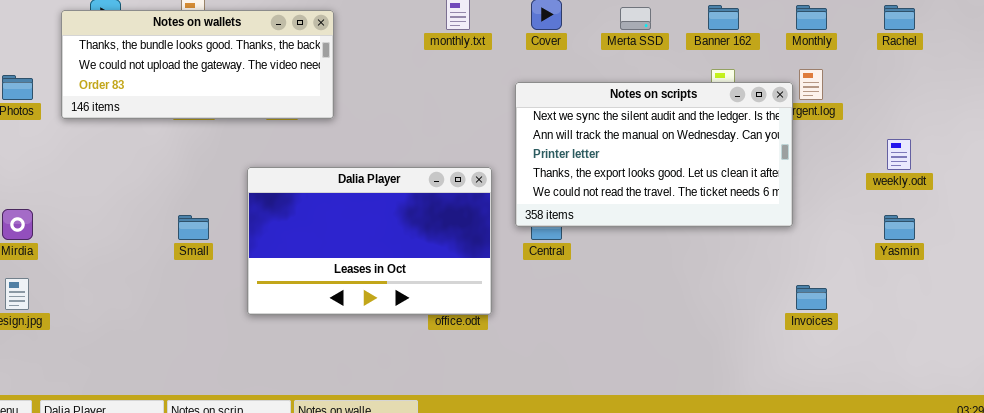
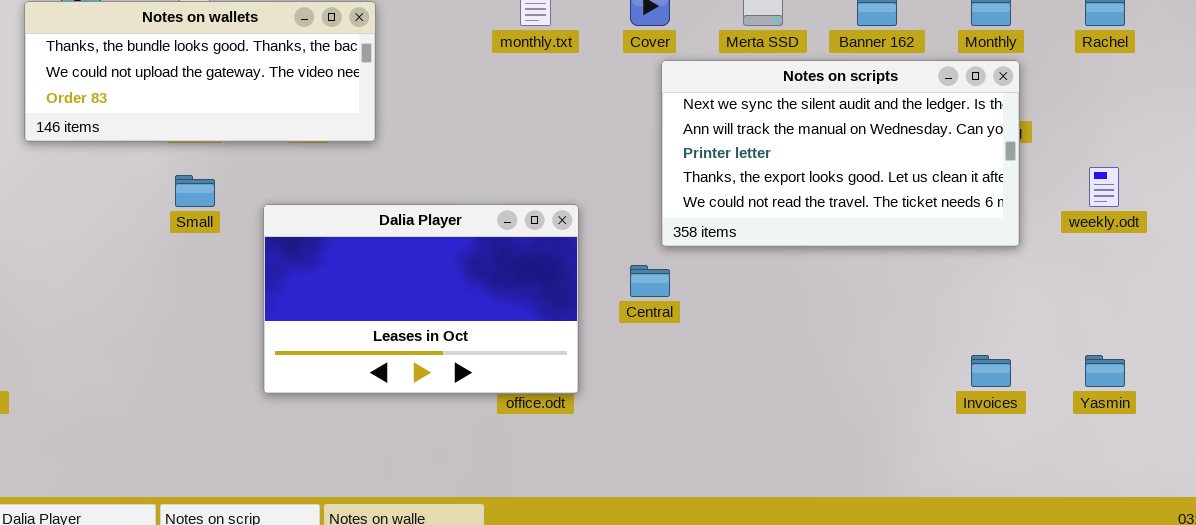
Notes on scripts: [515,82,793,227] -> [661,60,1020,247], moved
Small: [178,215,209,240] -> [175,175,215,207], moved
Yasmin: [884,215,915,240] -> [1085,355,1125,387], moved

